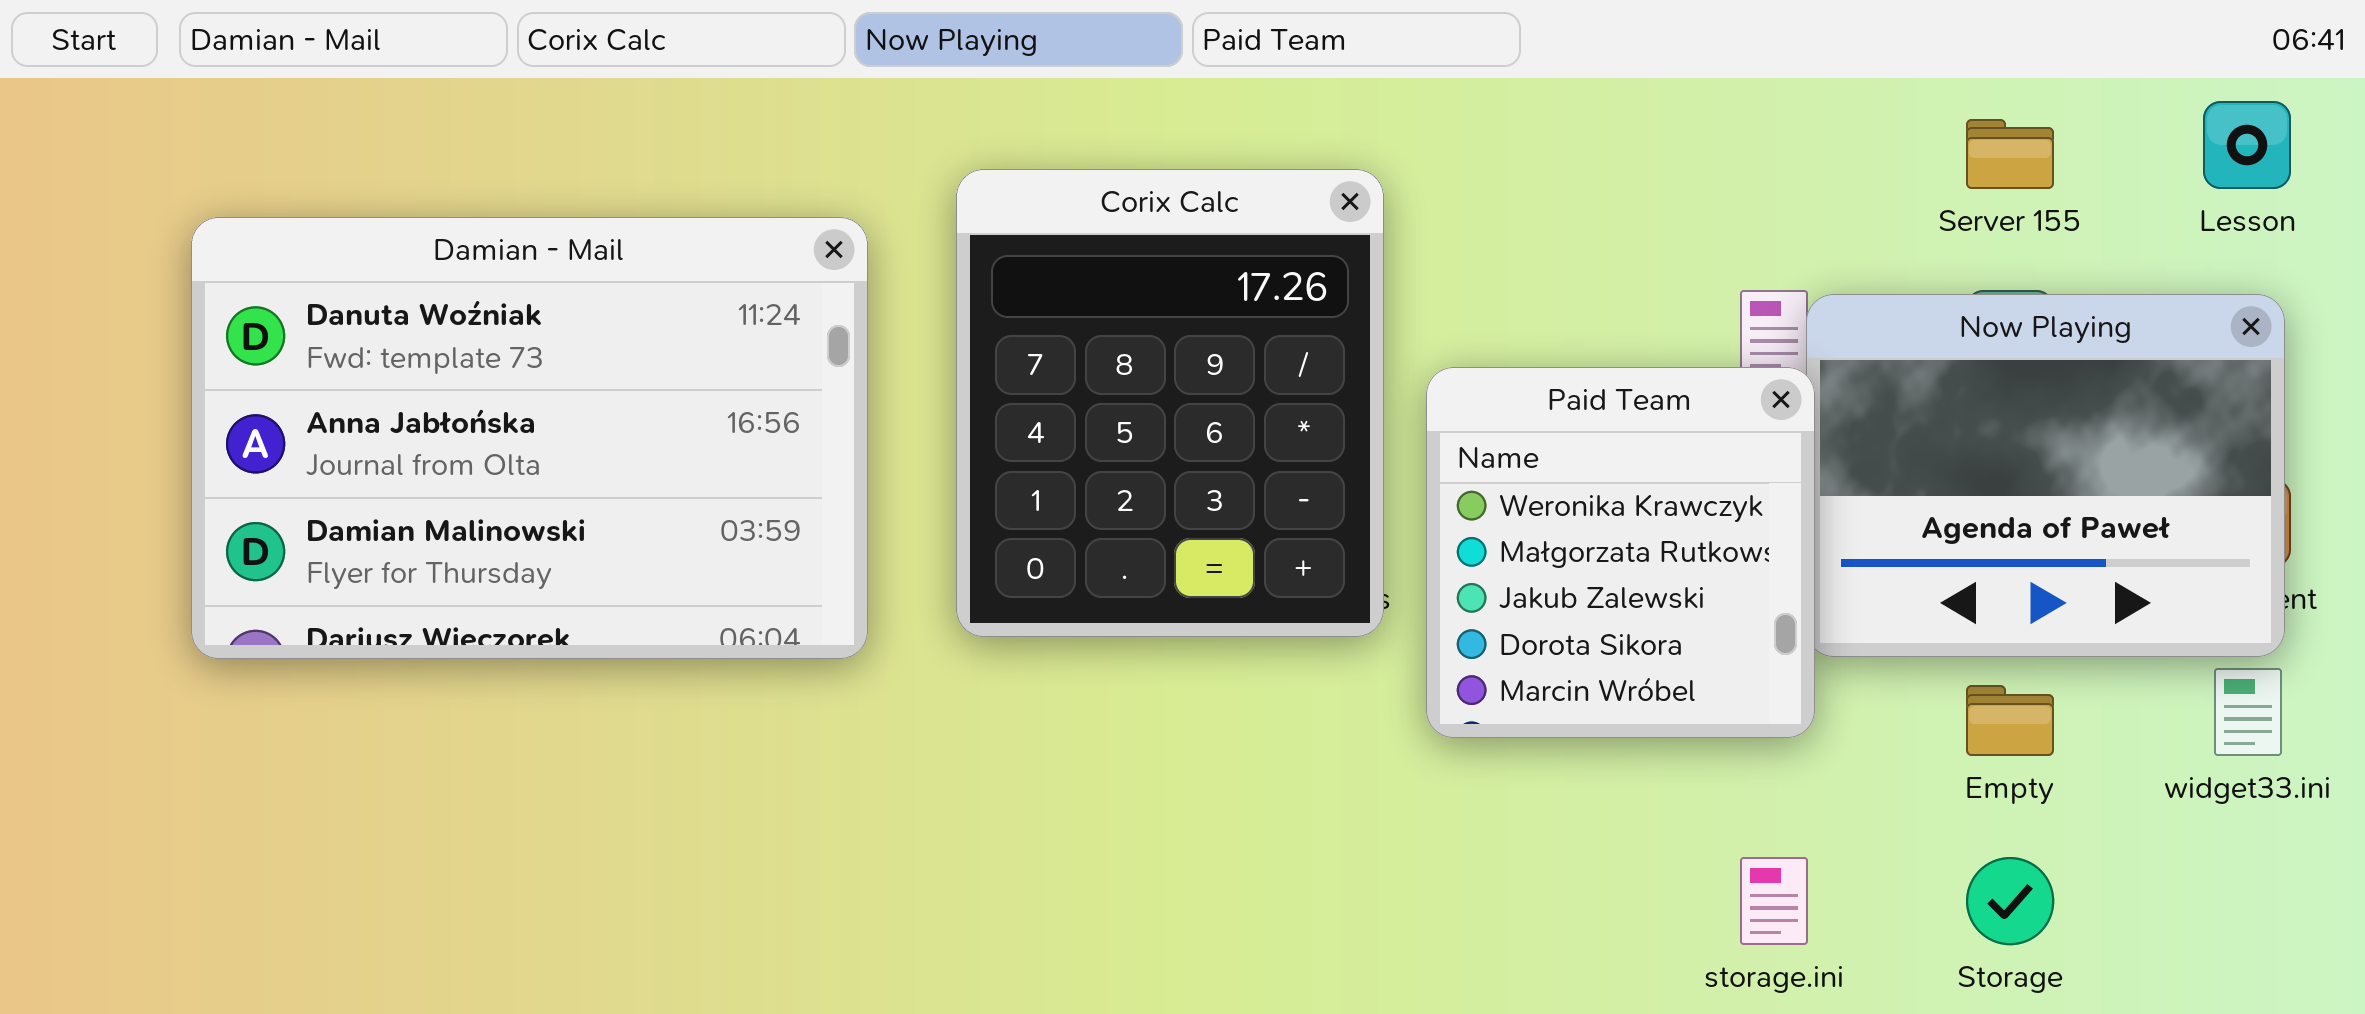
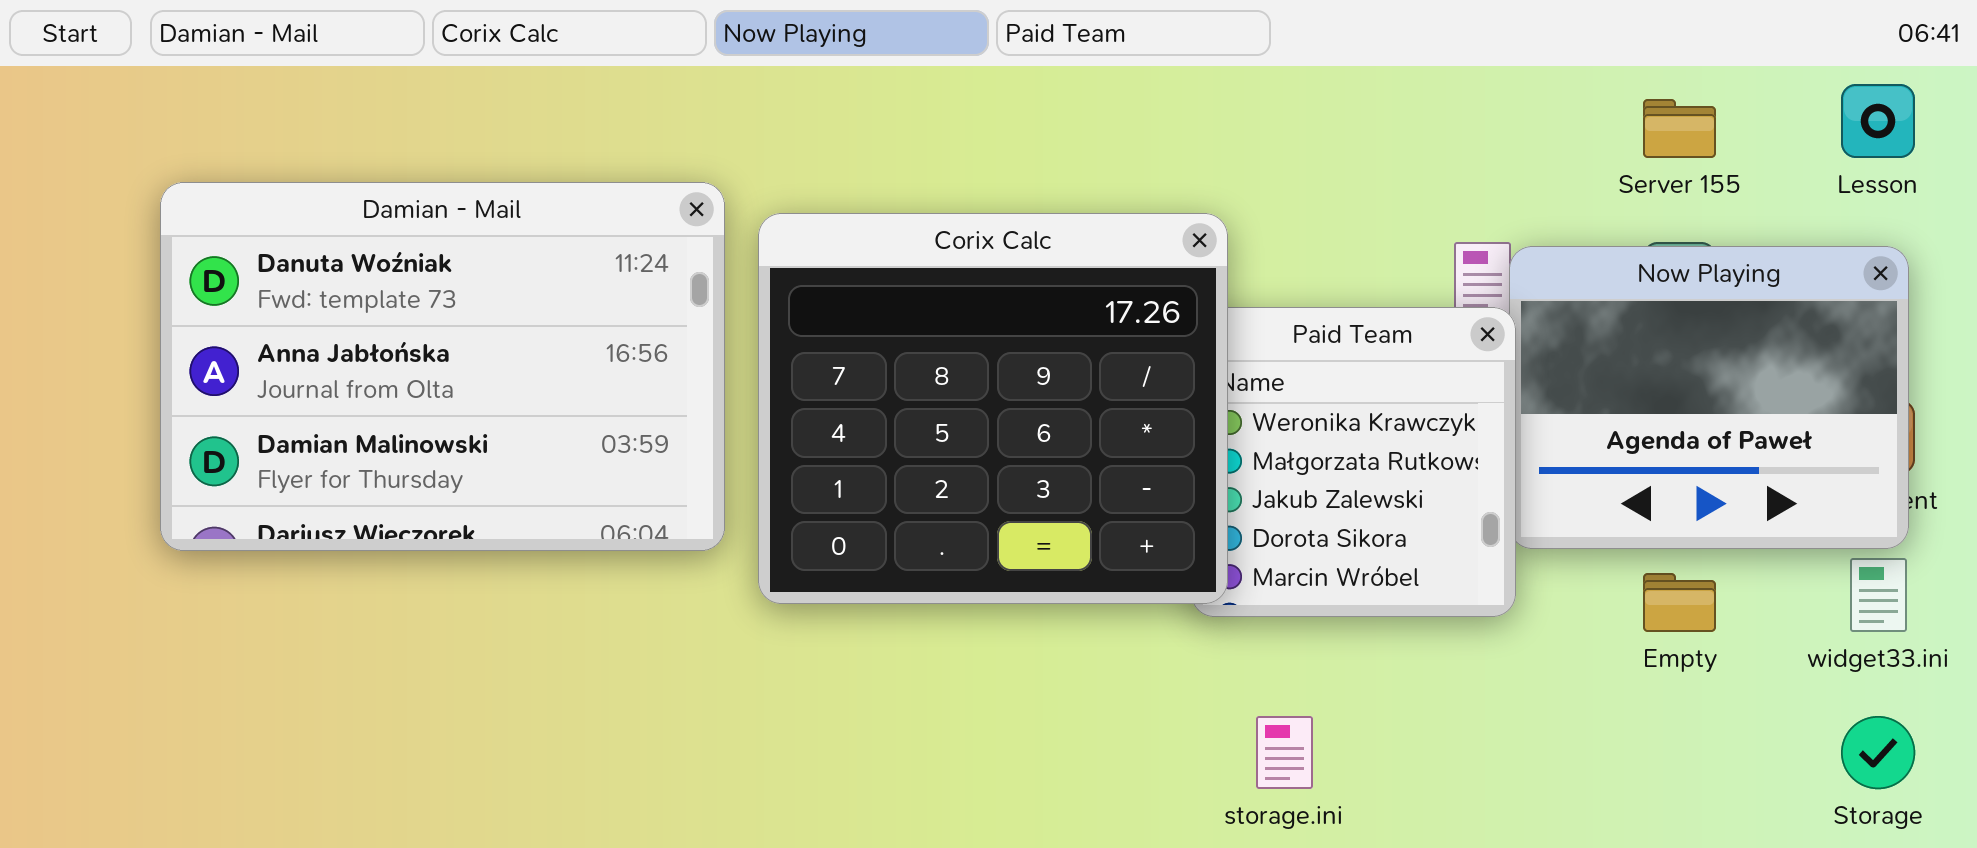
Corix Calc: [956,169,1384,637] -> [758,213,1228,604], moved, resized
storage.ini: [1740,857,1808,945] -> [1256,716,1313,789], moved
Storage: [1966,857,2054,945] -> [1841,716,1915,789], moved

